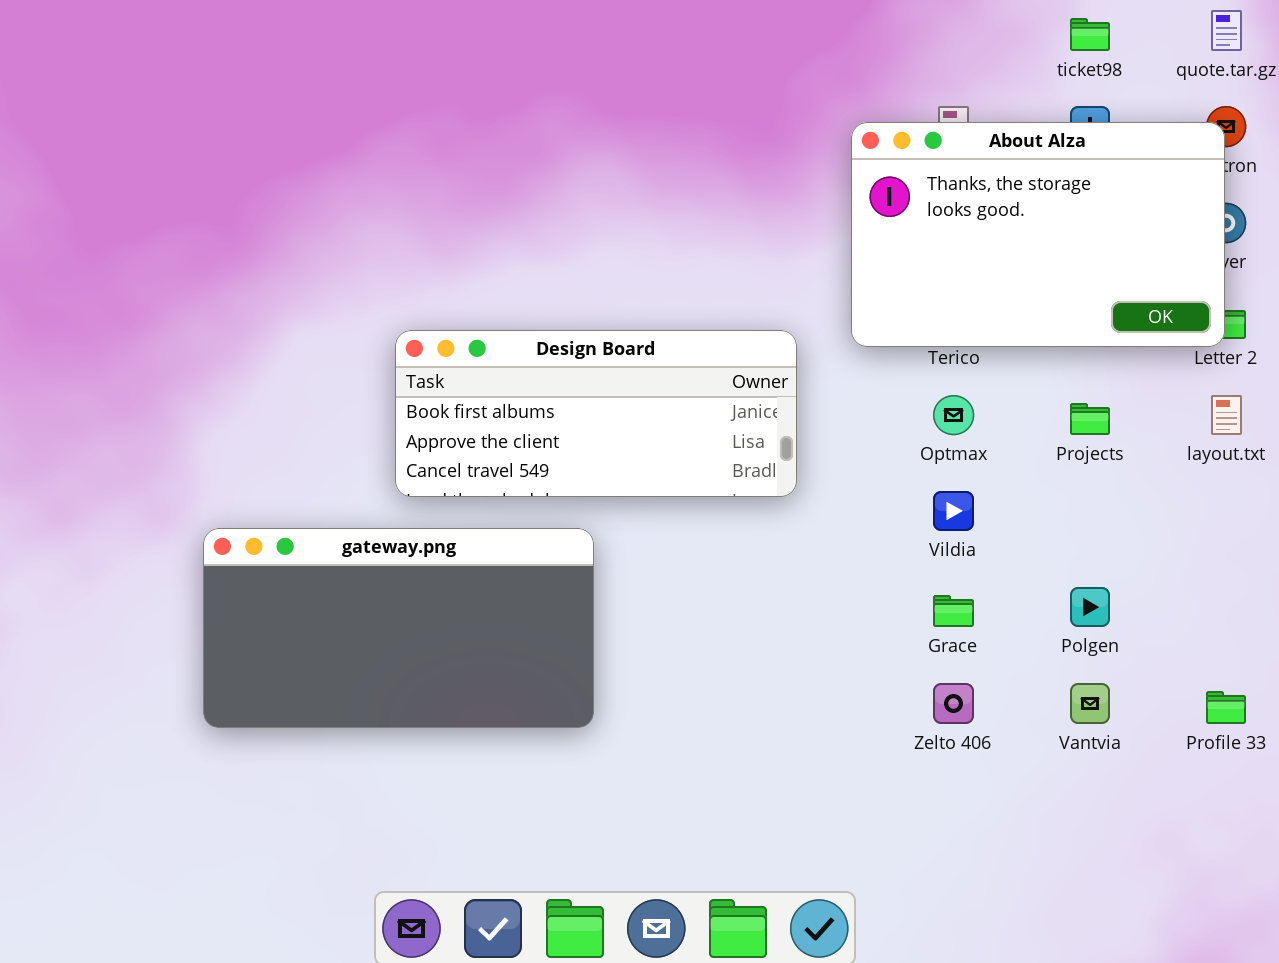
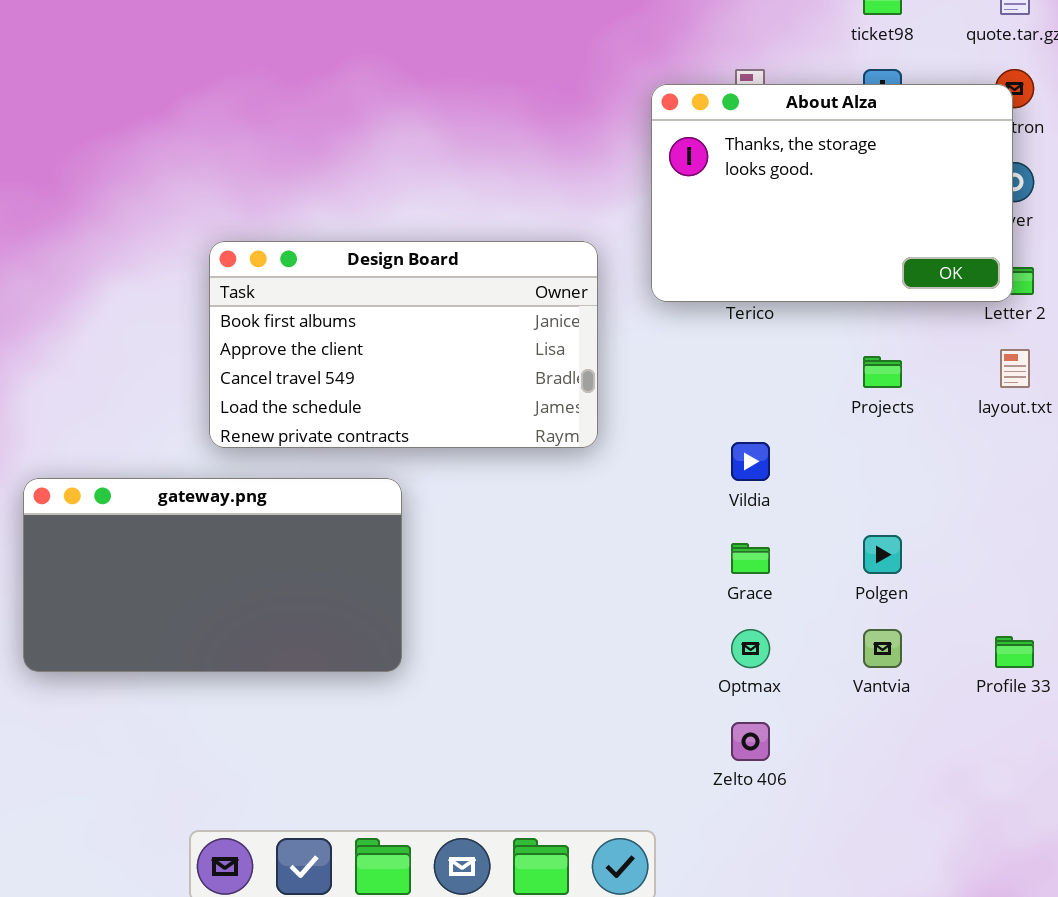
Design Board: [395,330,797,497] -> [209,241,598,448], resized
Optmax: [933,395,974,435] -> [731,629,770,668], moved
Zelto 406: [933,683,974,724] -> [731,722,770,761], moved

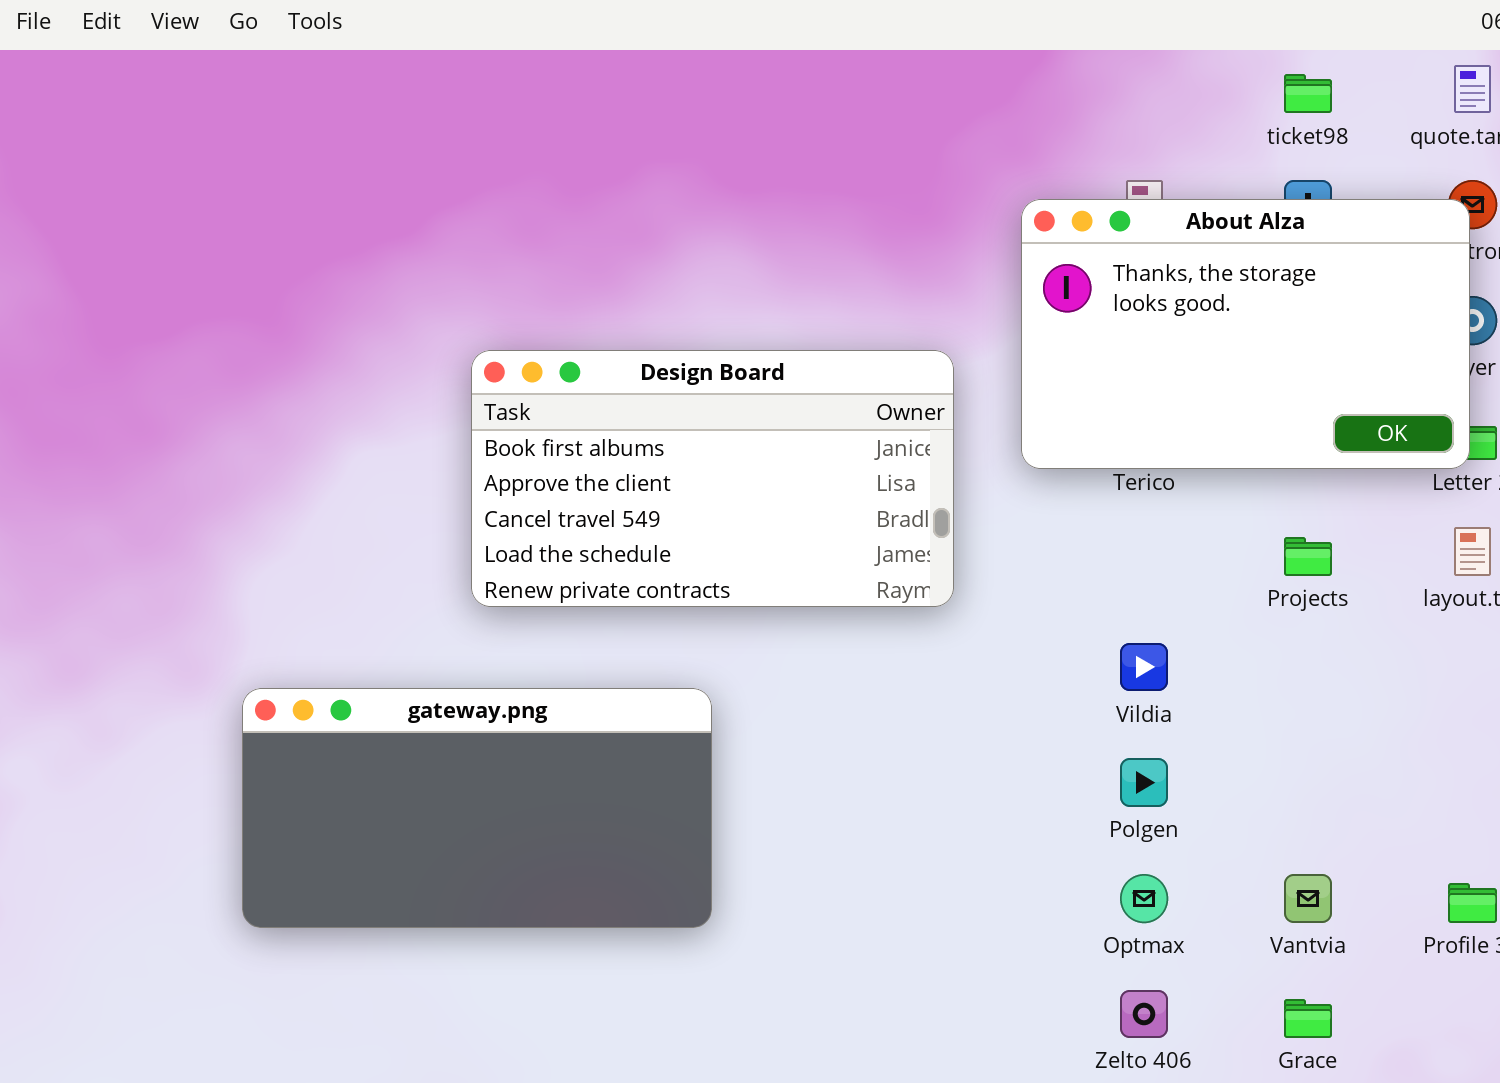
Design Board: [209,241,598,448] -> [471,350,954,607], moved
Polgen: [863,535,902,574] -> [1120,758,1168,807], moved
Grace: [731,543,770,574] -> [1284,999,1332,1038], moved

